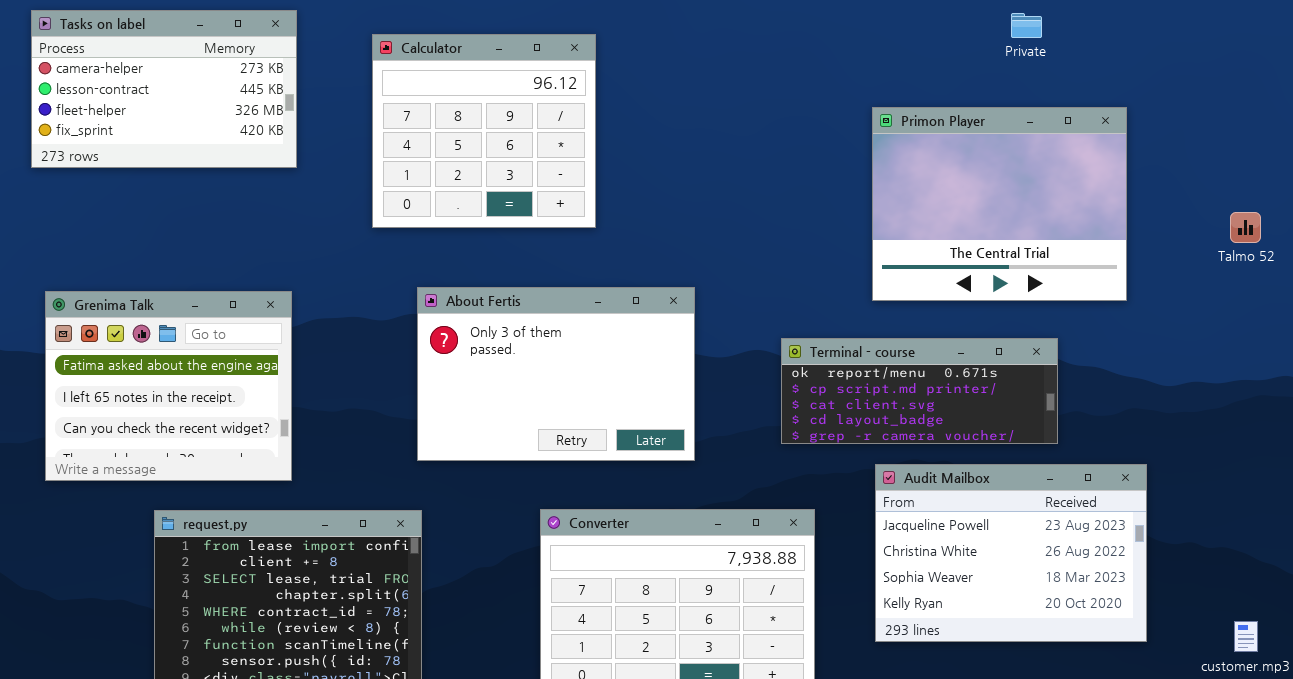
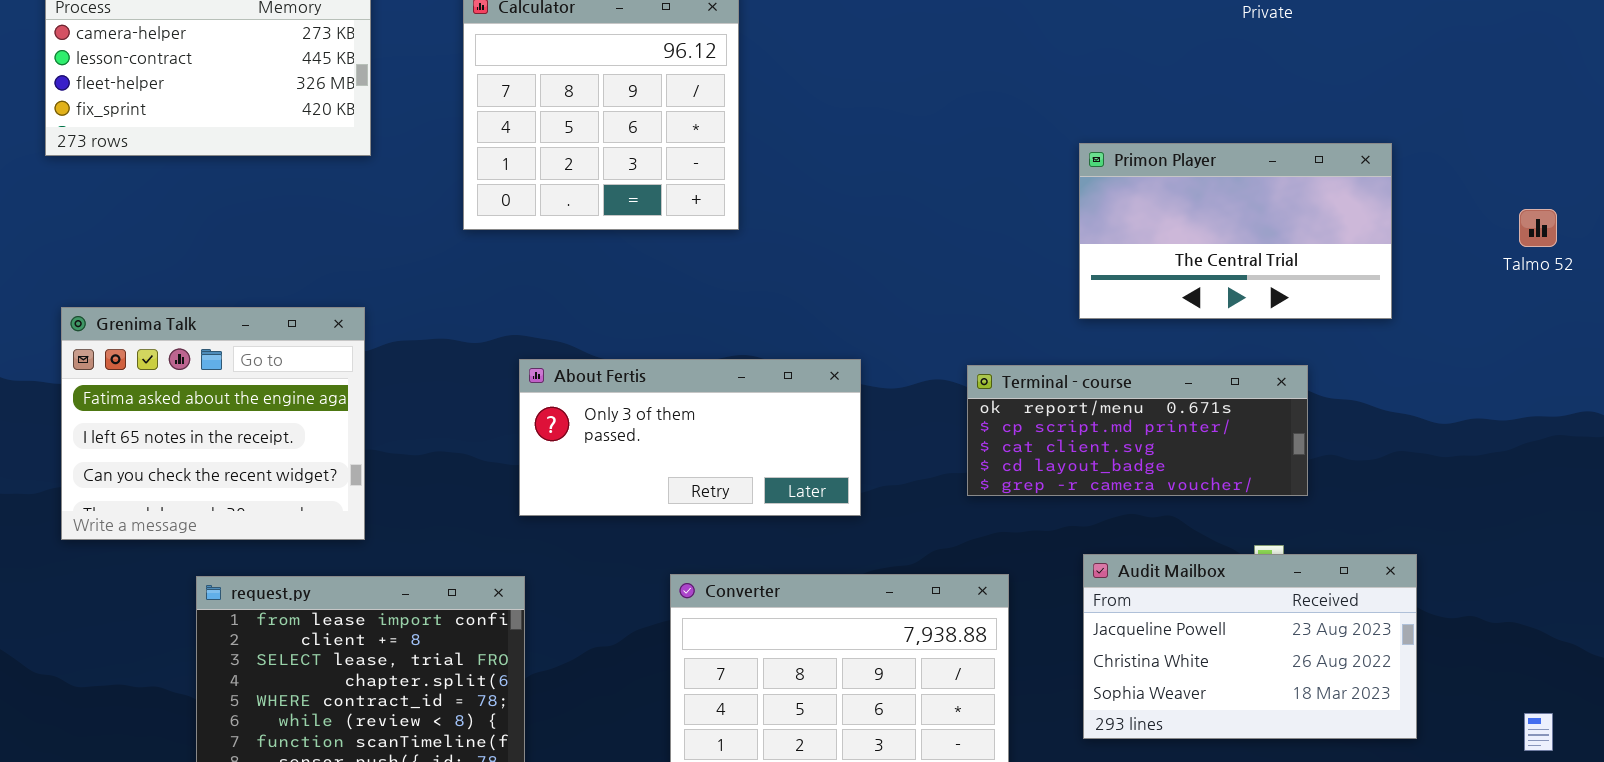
Primon Player: [872,107,1127,301] -> [1079,143,1392,319], resized
About Fertis: [417,287,695,461] -> [519,359,861,516], resized
Audit Mailbox: [875,464,1147,642] -> [1083,554,1417,739], resized

